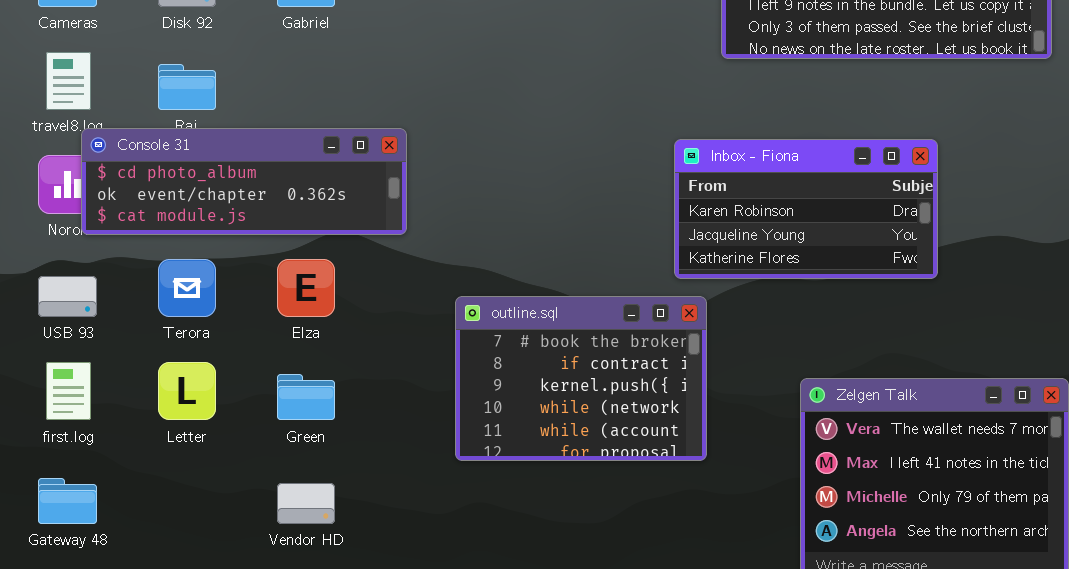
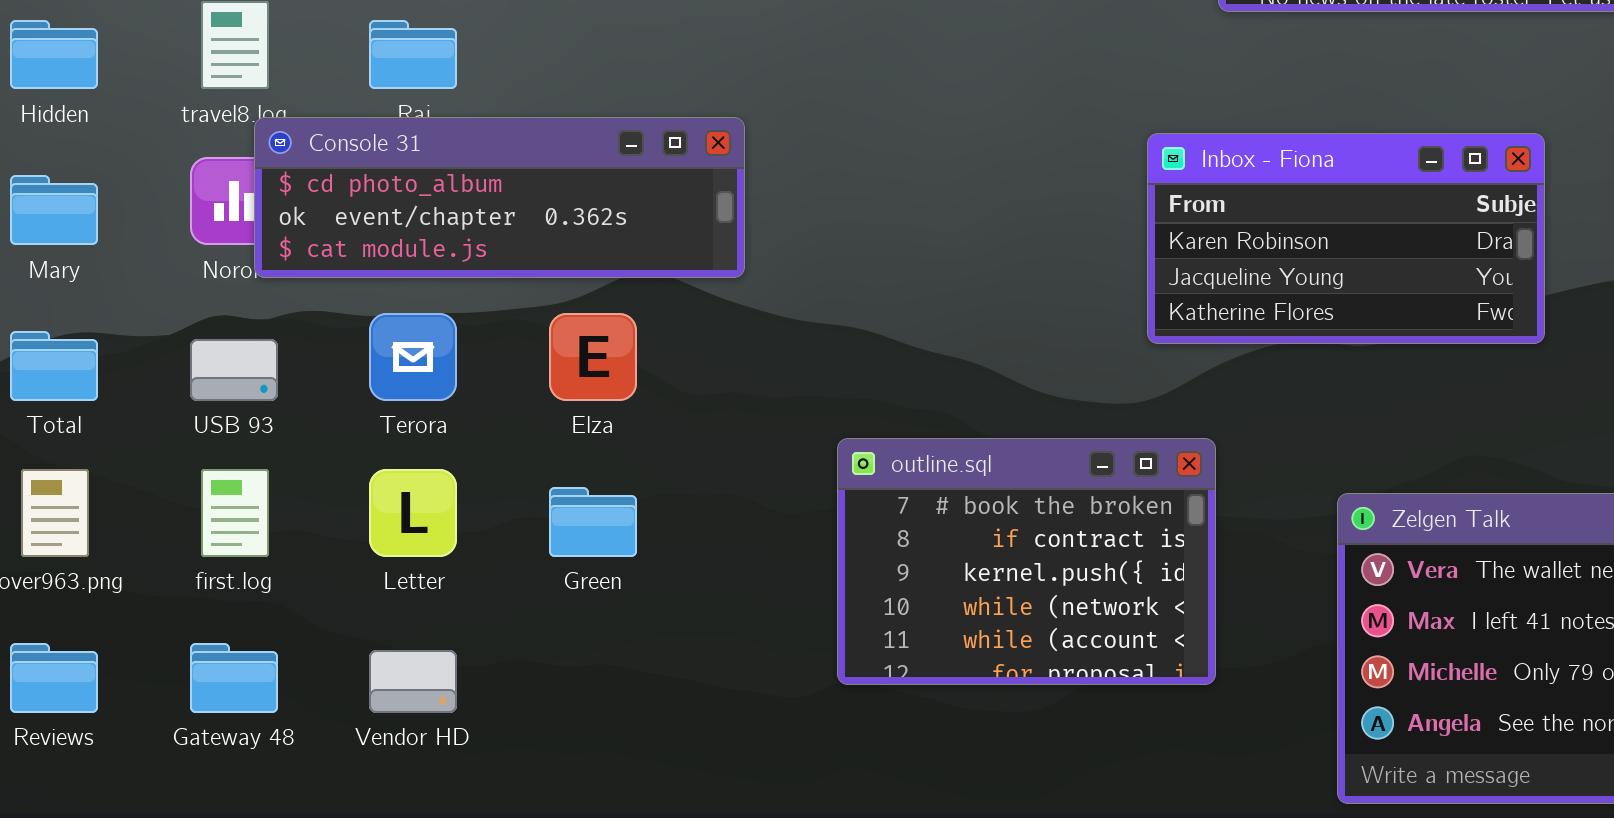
outline.sql: [455,296,707,461] -> [837,438,1216,685], moved
Vendor HD: [277,483,335,524] -> [369,650,457,713], moved

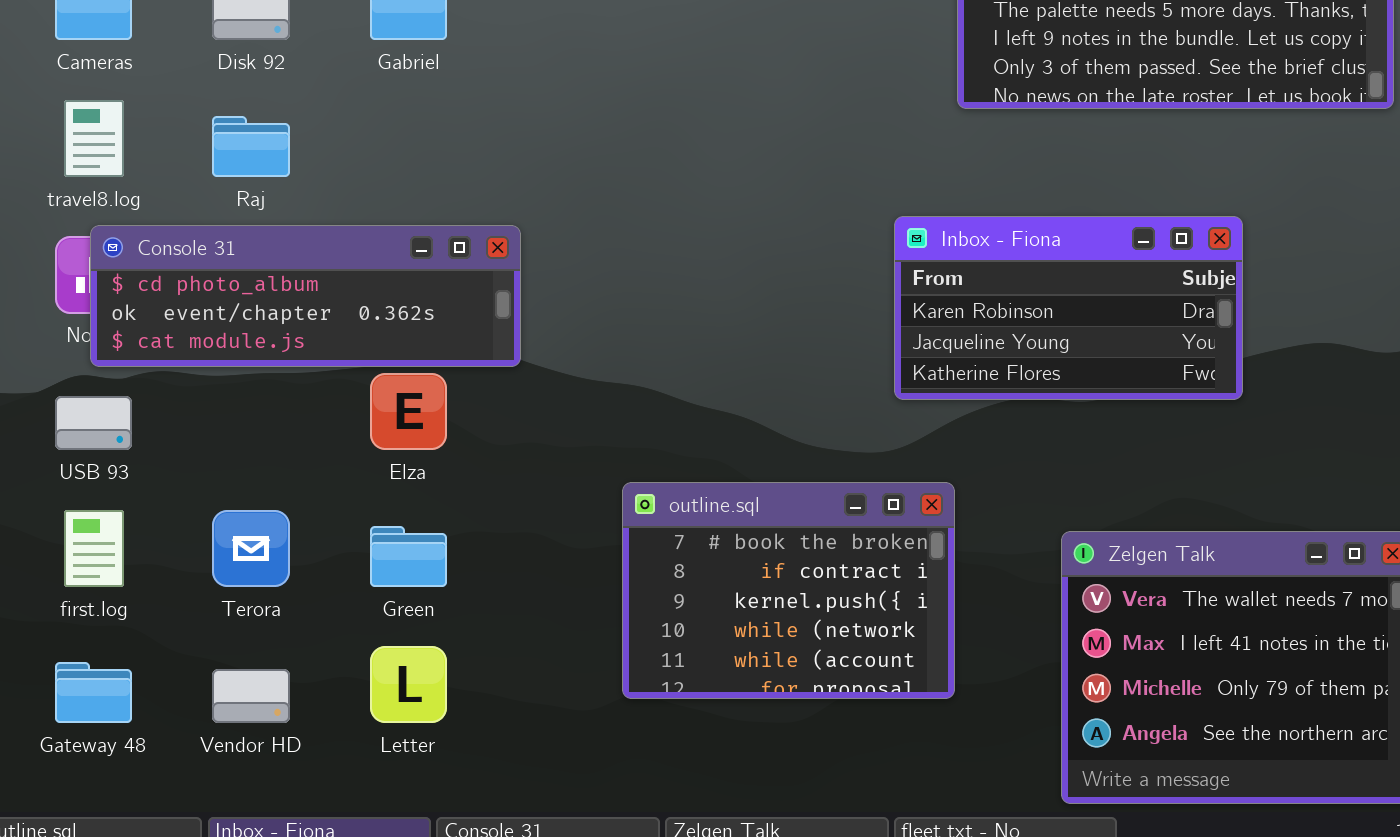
Console 31: [254,117,745,278] -> [90,225,521,367], moved
Terora: [369,313,457,401] -> [212,510,290,587], moved
Letter: [369,469,457,557] -> [370,646,447,723], moved

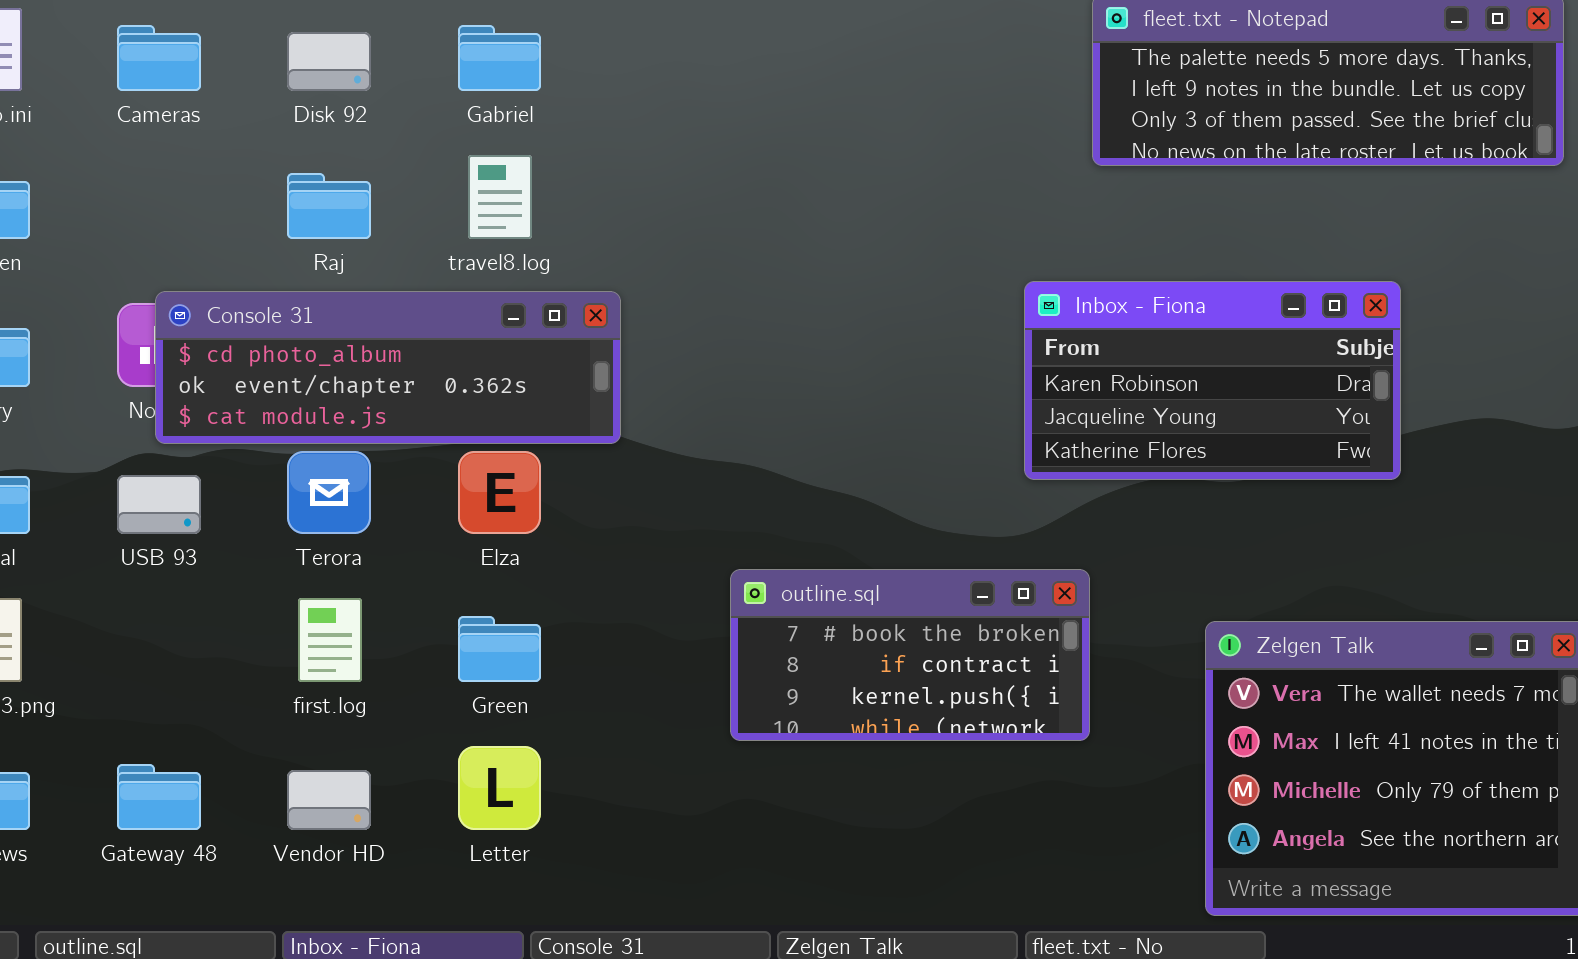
travel8.log: [64,100,124,177] -> [468,155,532,239], moved
outline.sql: [622,482,955,699] -> [730,569,1090,741], resized
first.log: [64,510,124,587] -> [298,598,362,682], moved
Terora: [212,510,290,587] -> [287,451,371,534], moved

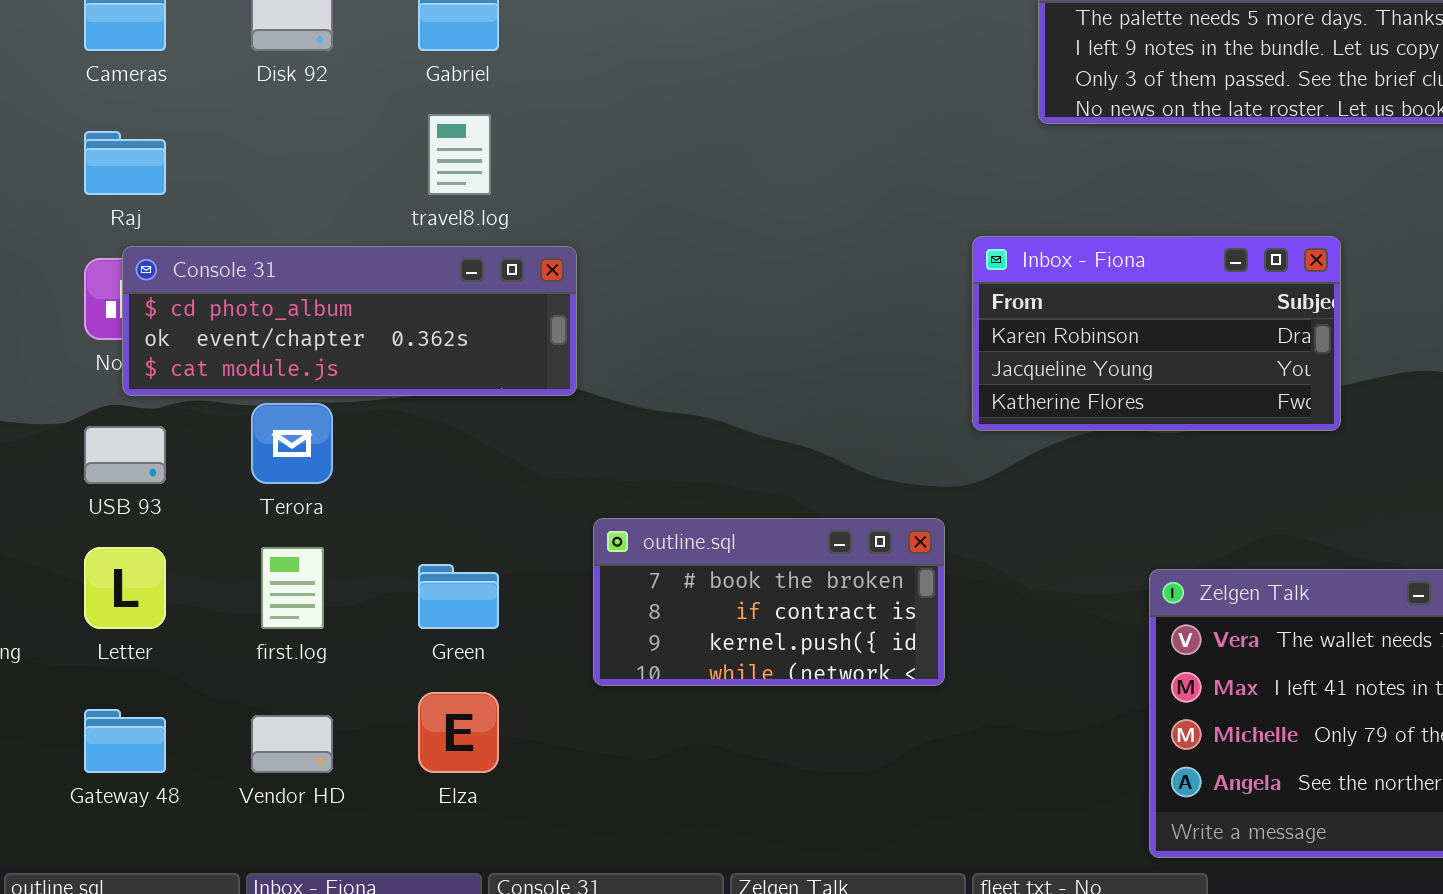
Raj: [287,173,371,239] -> [84,131,166,195], moved
Elza: [458,451,541,534] -> [418,692,499,773], moved
outline.sql: [730,569,1090,741] -> [593,518,945,686], moved
Letter: [458,746,541,830] -> [84,547,166,629], moved

